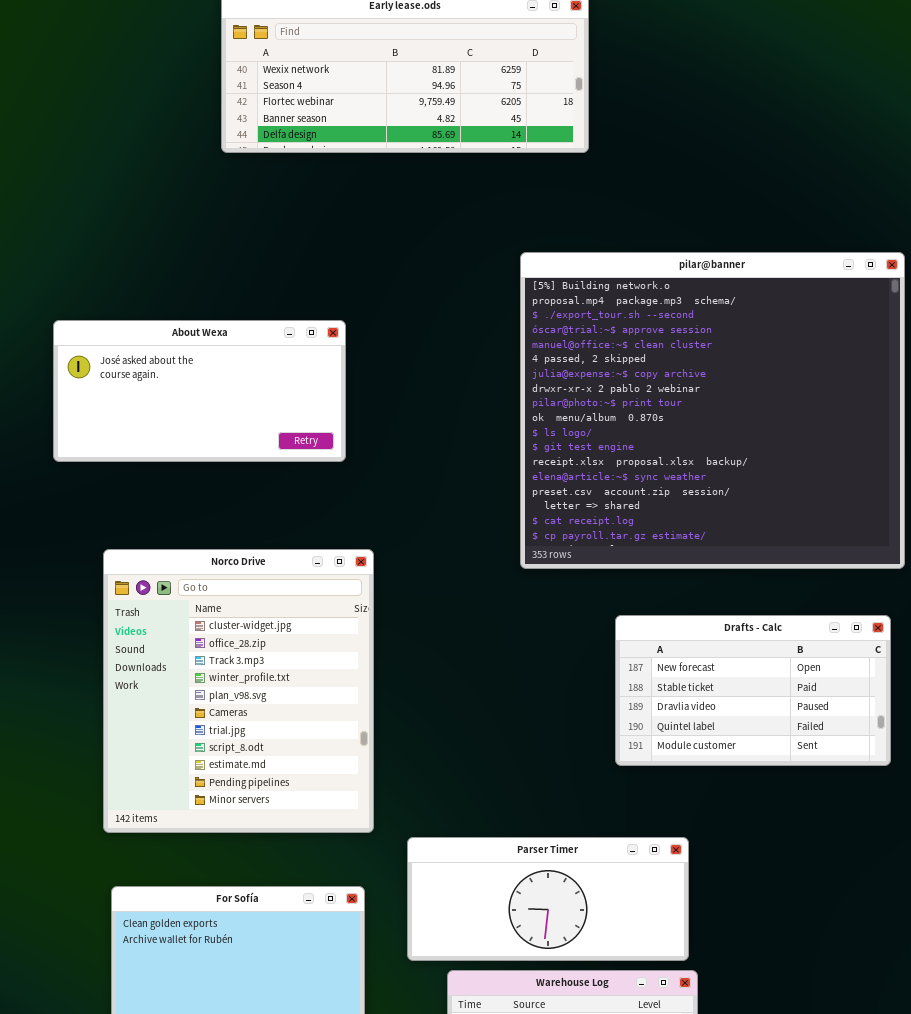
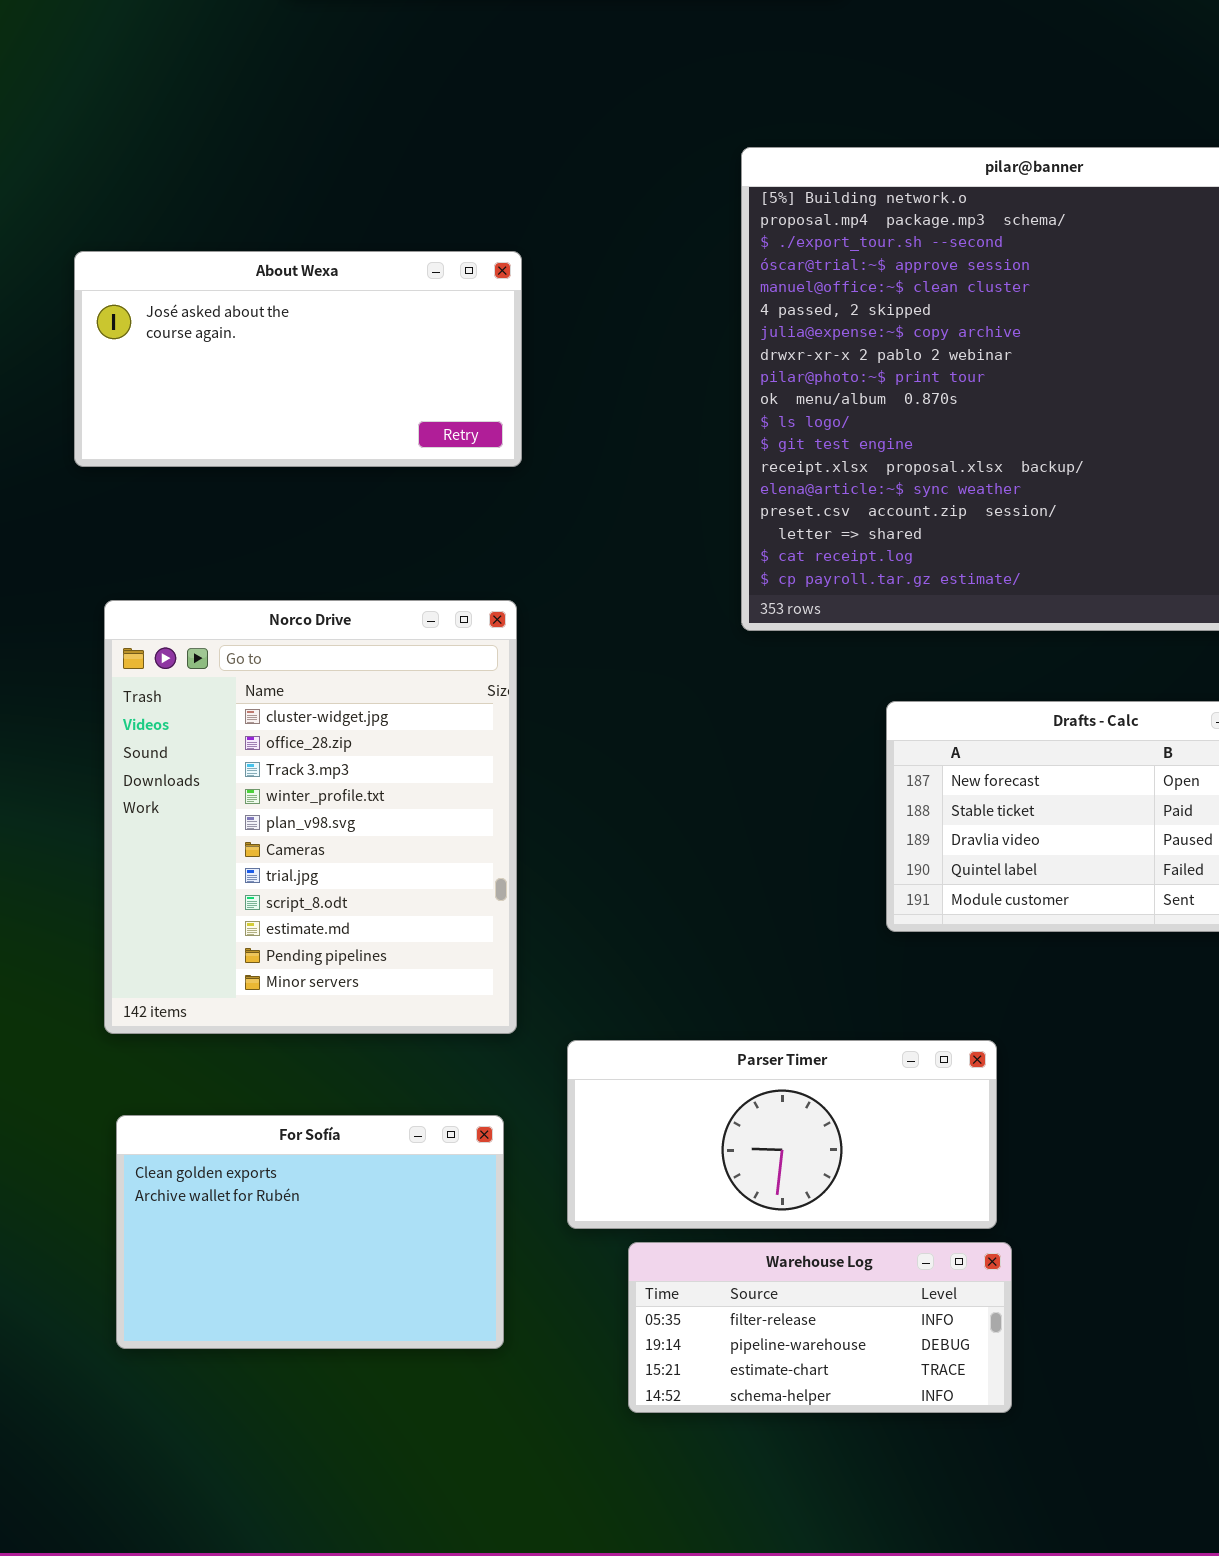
About Wexa: [53,320,346,462] -> [74,251,522,467], moved

